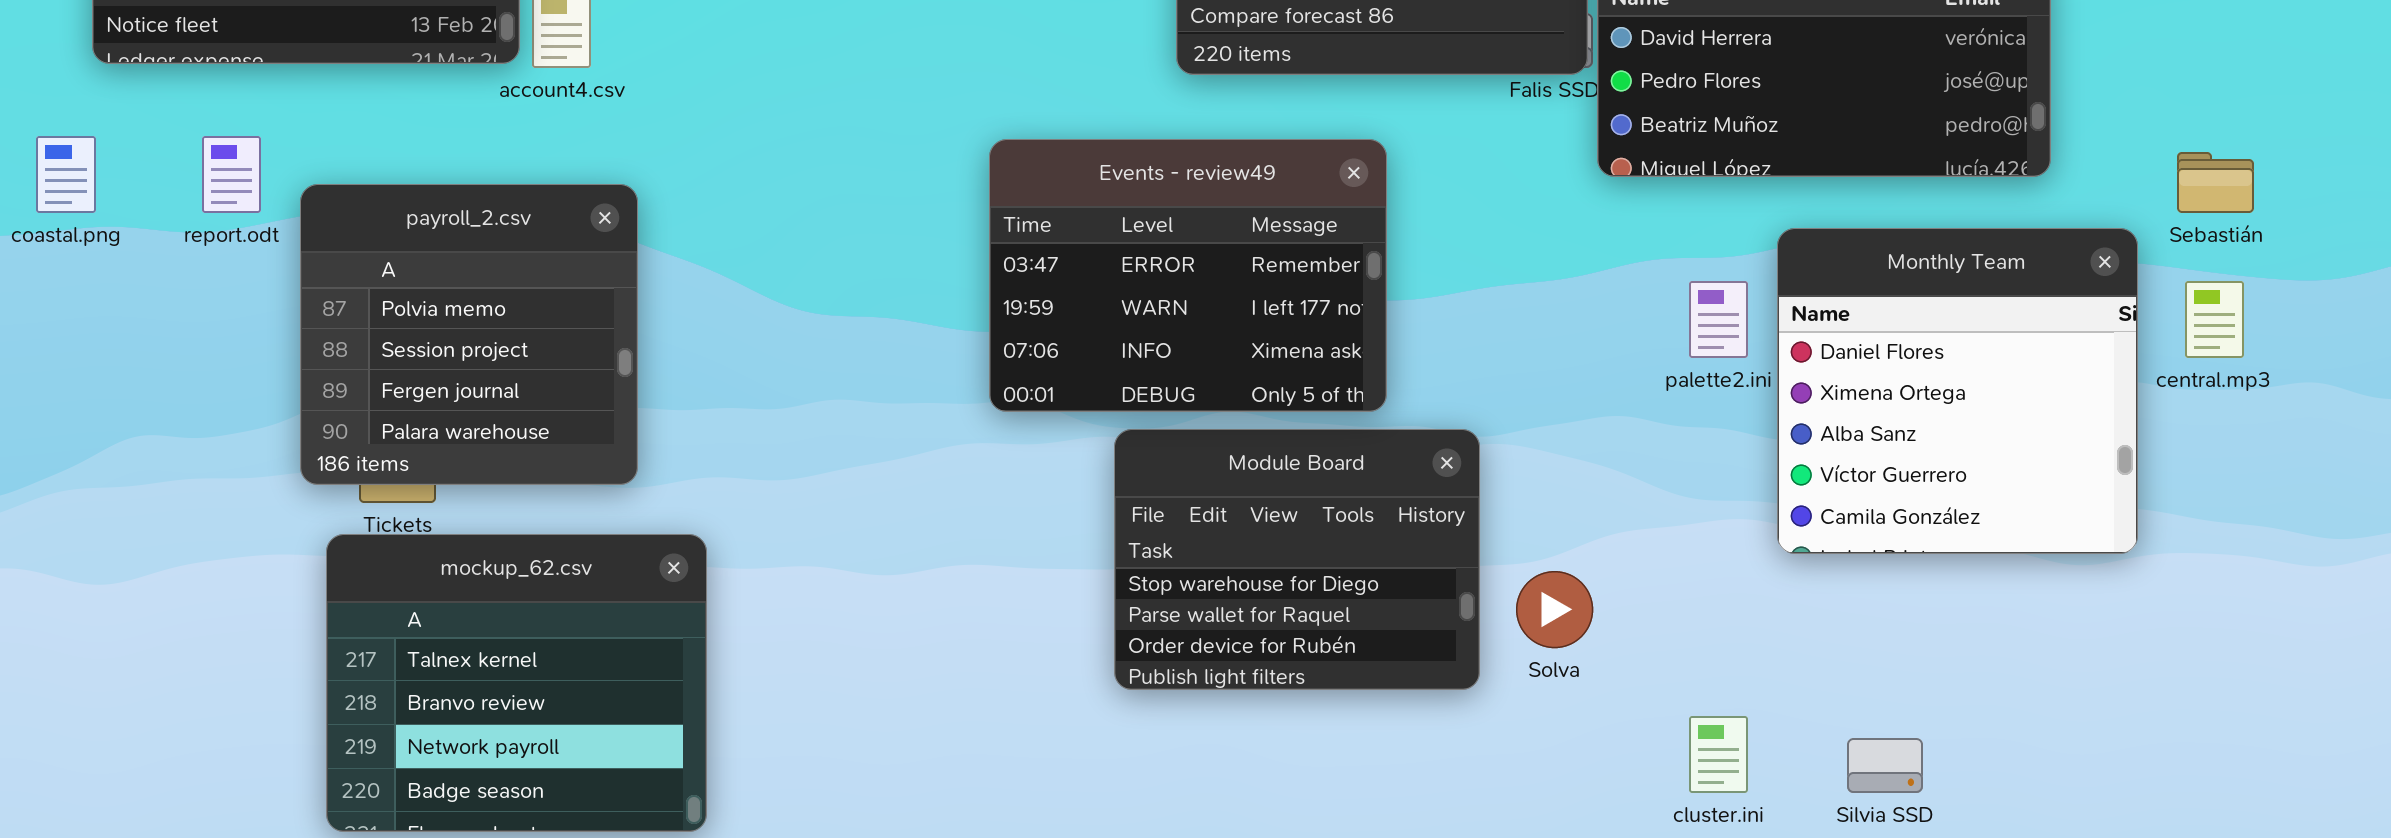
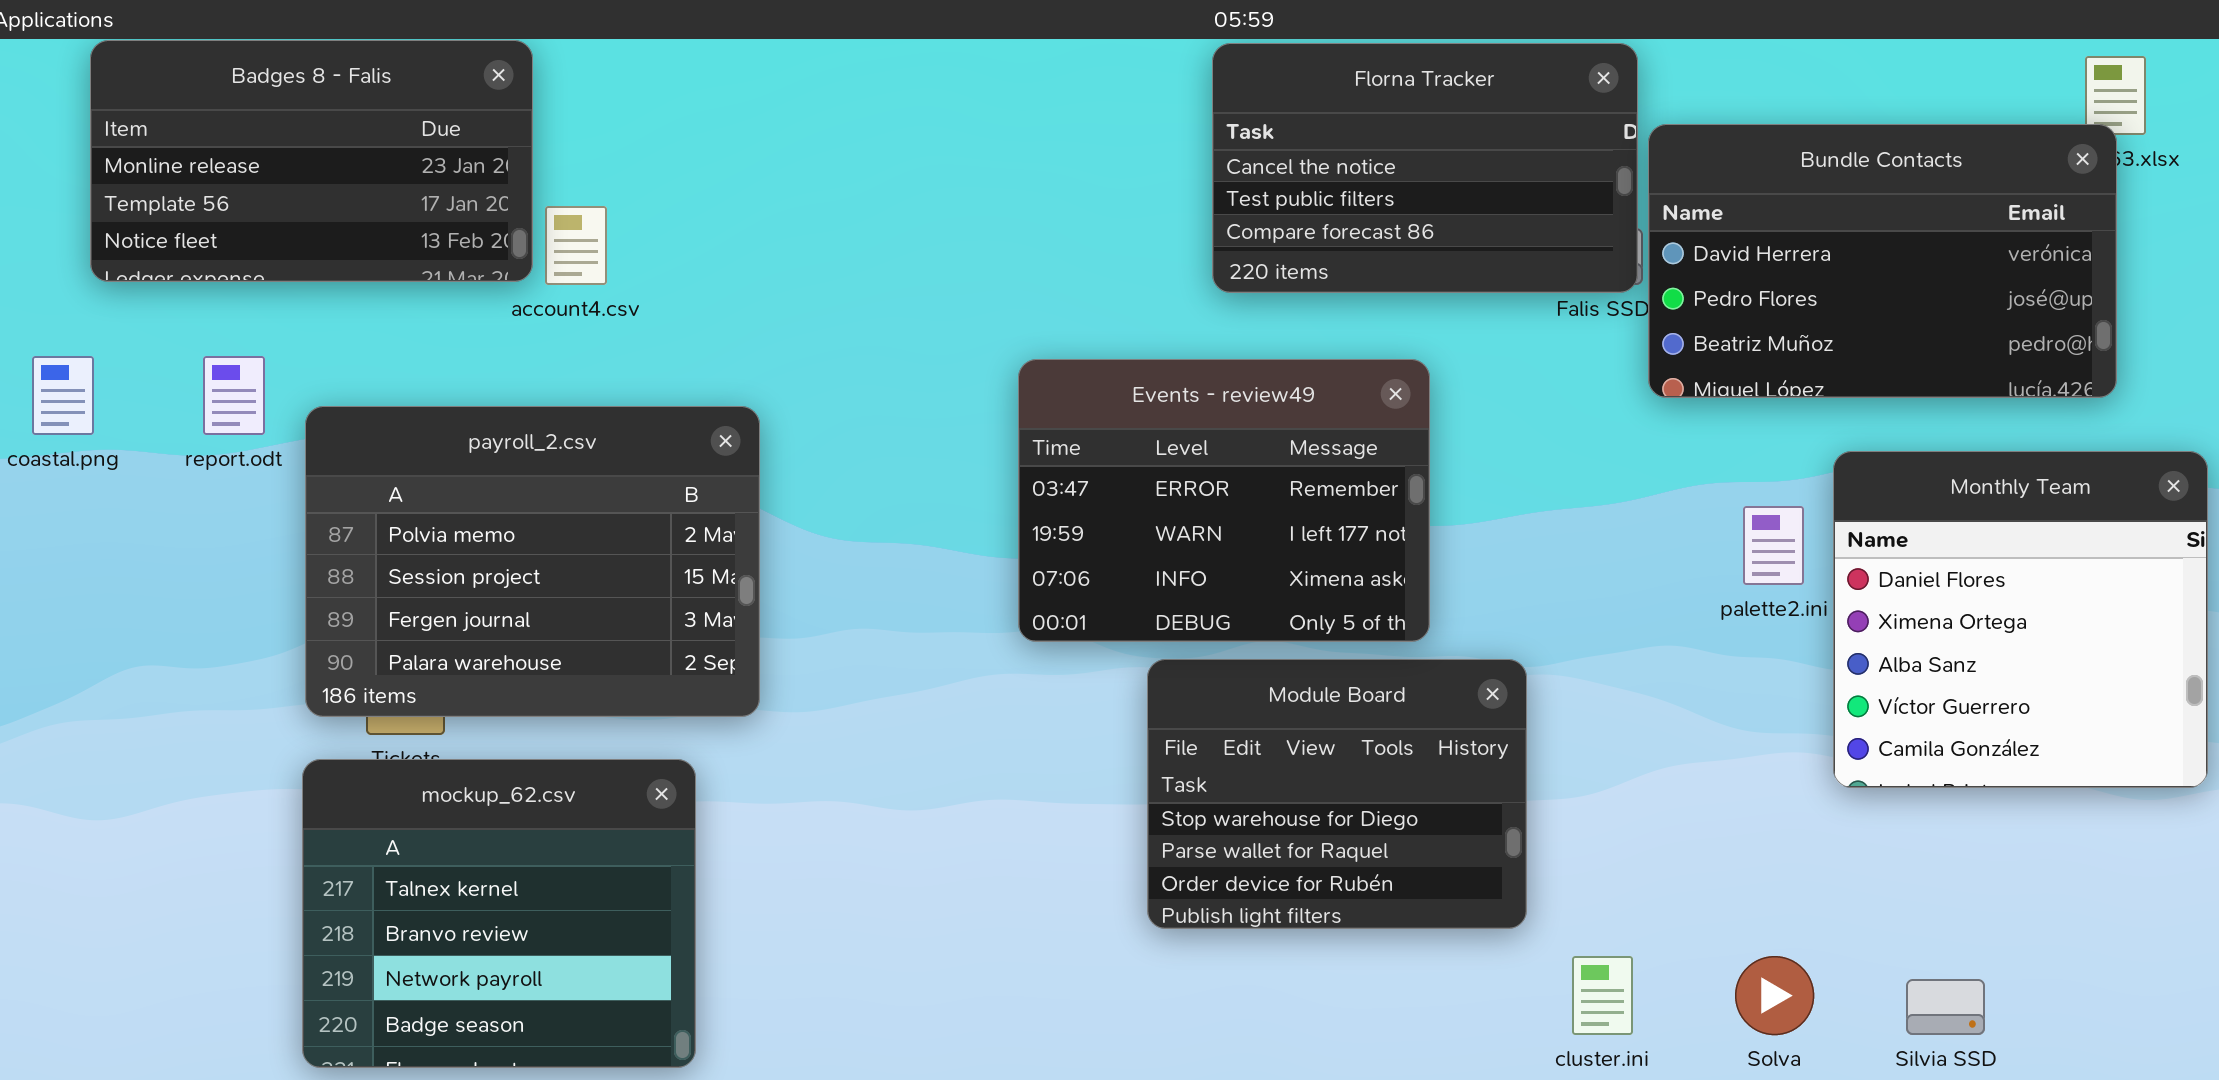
payroll_2.csv: [300,184,638,485] -> [305,406,760,717], resized
mockup_62.csv: [326,534,707,832] -> [302,759,696,1068], moved
Solva: [1516,571,1593,648] -> [1735,956,1814,1035], moved
cluster.ini: [1689,716,1748,793] -> [1572,956,1633,1035], moved

